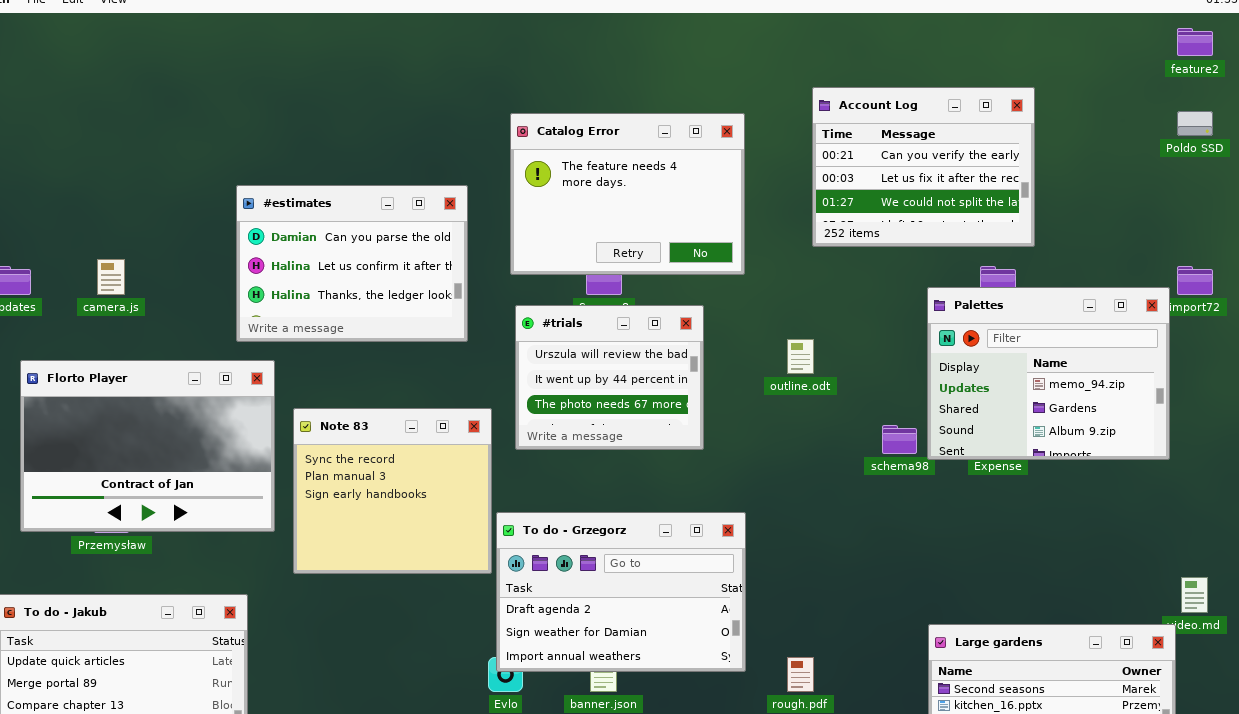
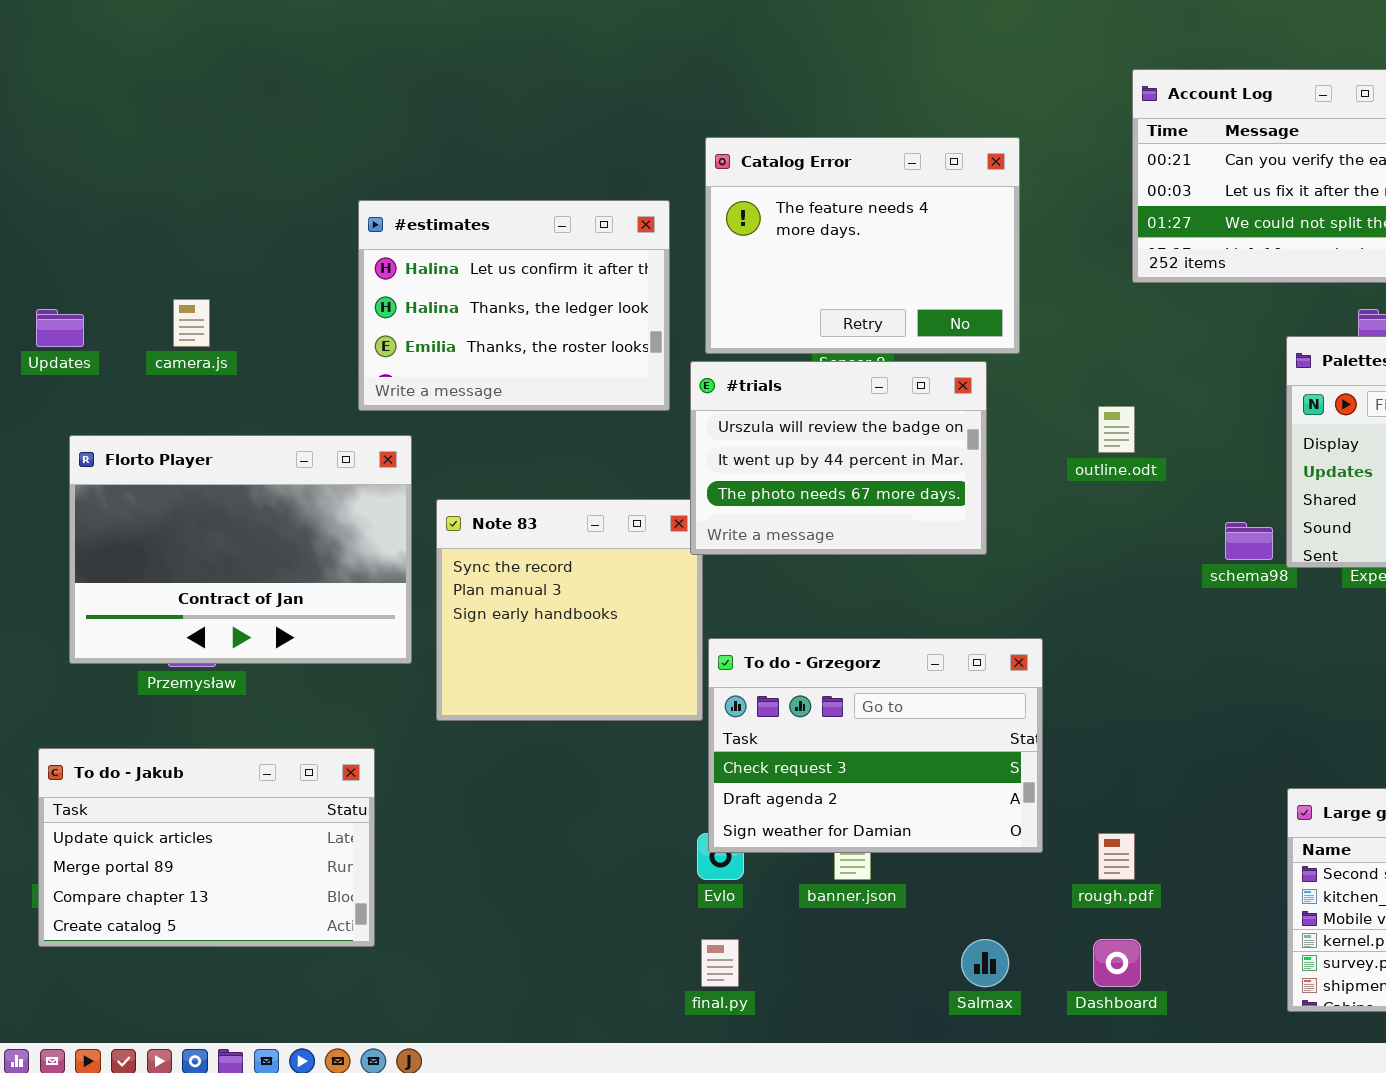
Catalog Error: [510,113,745,275] -> [705,137,1020,354], moved
#estimates: [236,185,468,342] -> [358,200,670,411], scrolled down 1 row
#trials: [515,305,704,450] -> [690,361,987,555], resized
To do - Grzegorz: [496,512,746,672] -> [708,638,1043,853], scrolled up 1 row

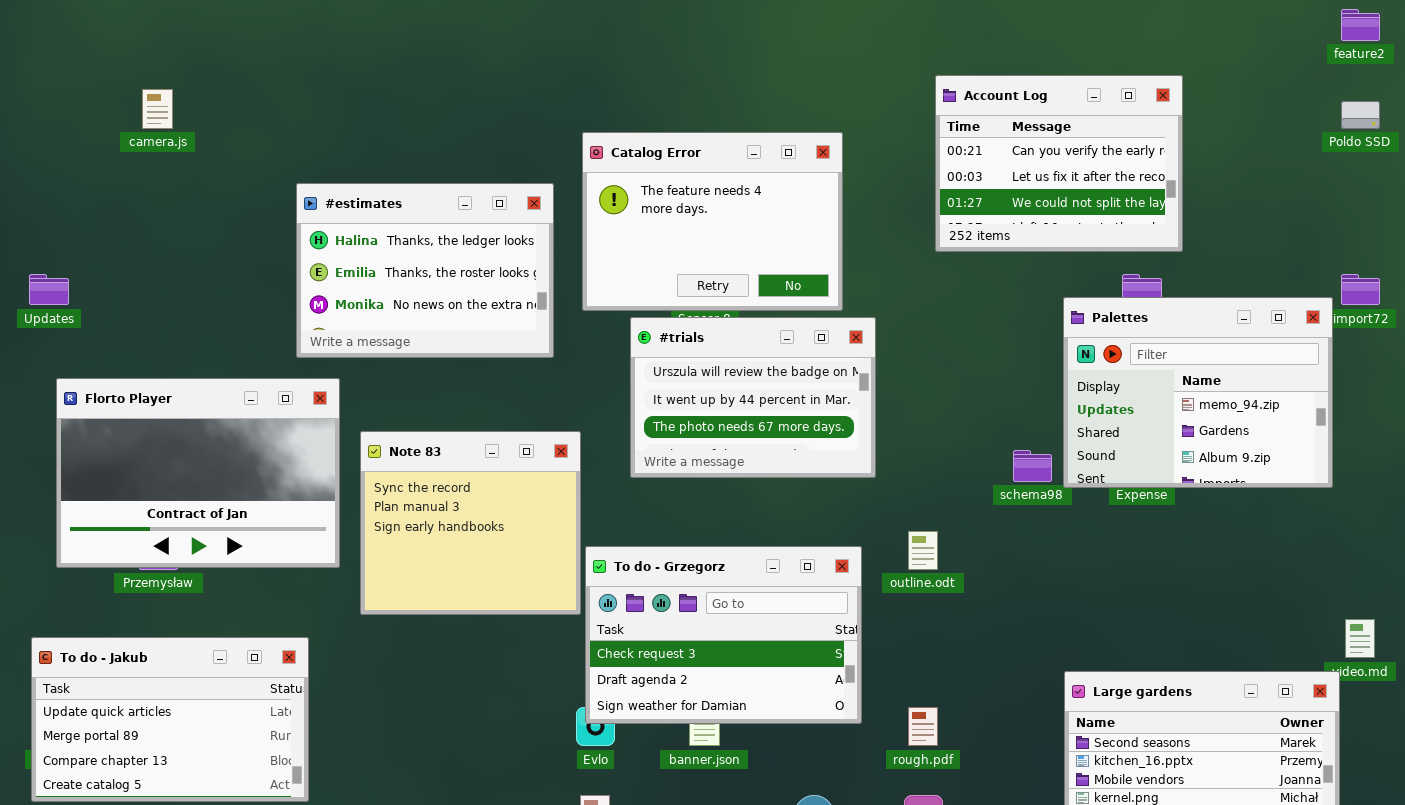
#estimates: [358,200,670,411] -> [296,183,554,358], scrolled down 1 row
camera.js: [173,299,210,347] -> [142,89,173,129], moved
#trials: [690,361,987,555] -> [630,317,876,478], moved
outline.odt: [1098,406,1135,453] -> [908,531,938,570], moved

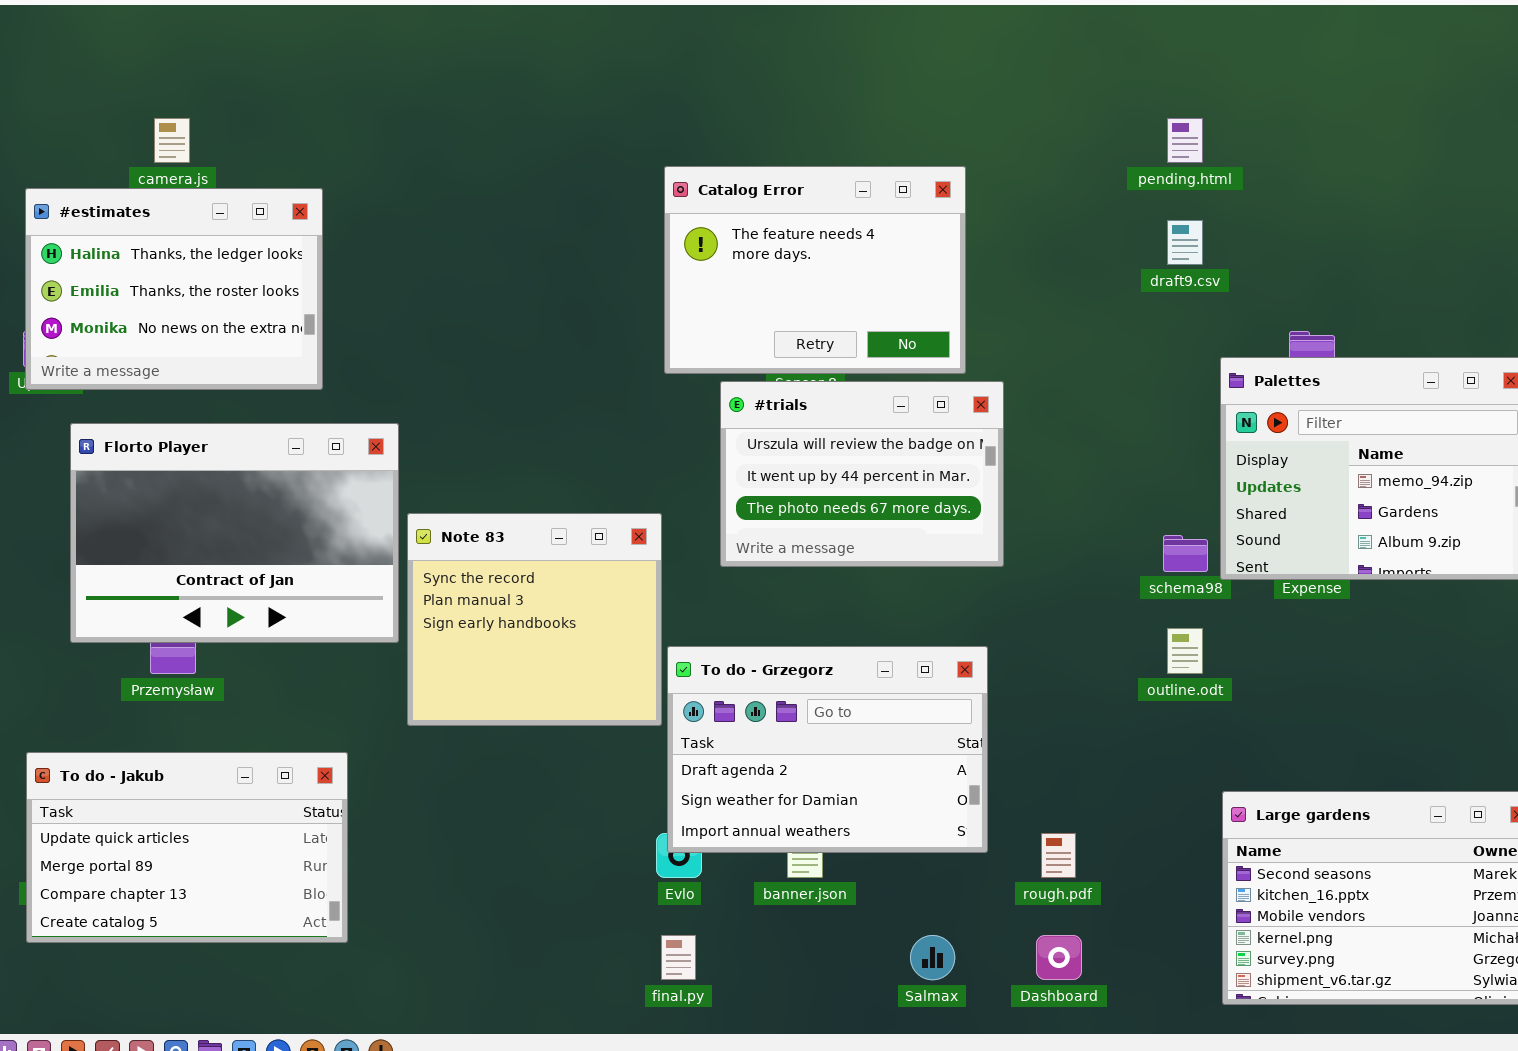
Account Log: [935,75,1183,252] -> none, closed
#estimates: [296,183,554,358] -> [25,188,323,390], moved
Florto Player: [56,378,340,568] -> [70,423,399,643], moved
outline.odt: [908,531,938,570] -> [1167,628,1203,674], moved
To do - Grzegorz: [585,546,862,724] -> [667,646,988,853], scrolled down 1 row

